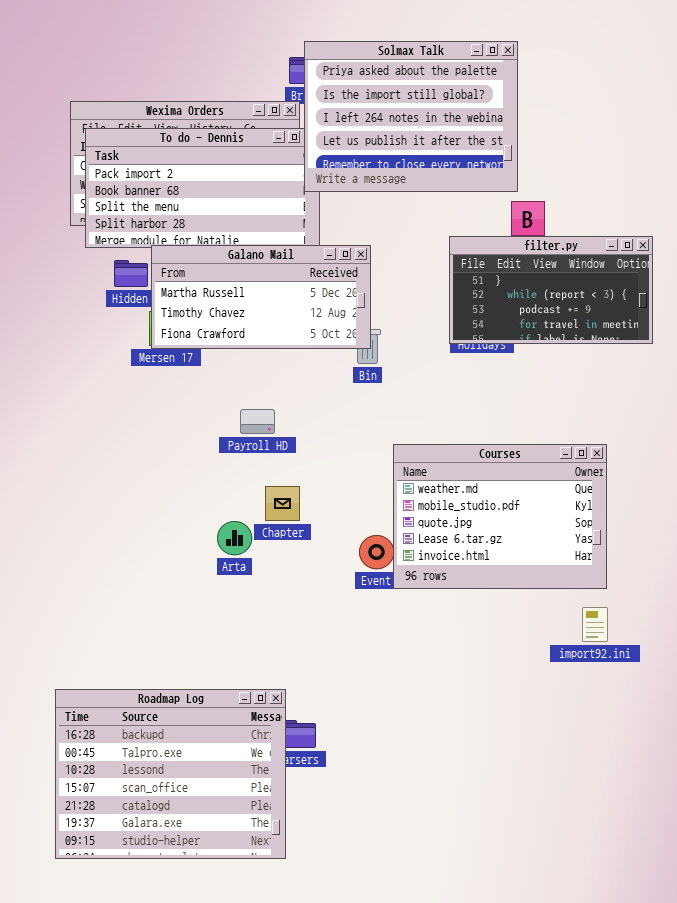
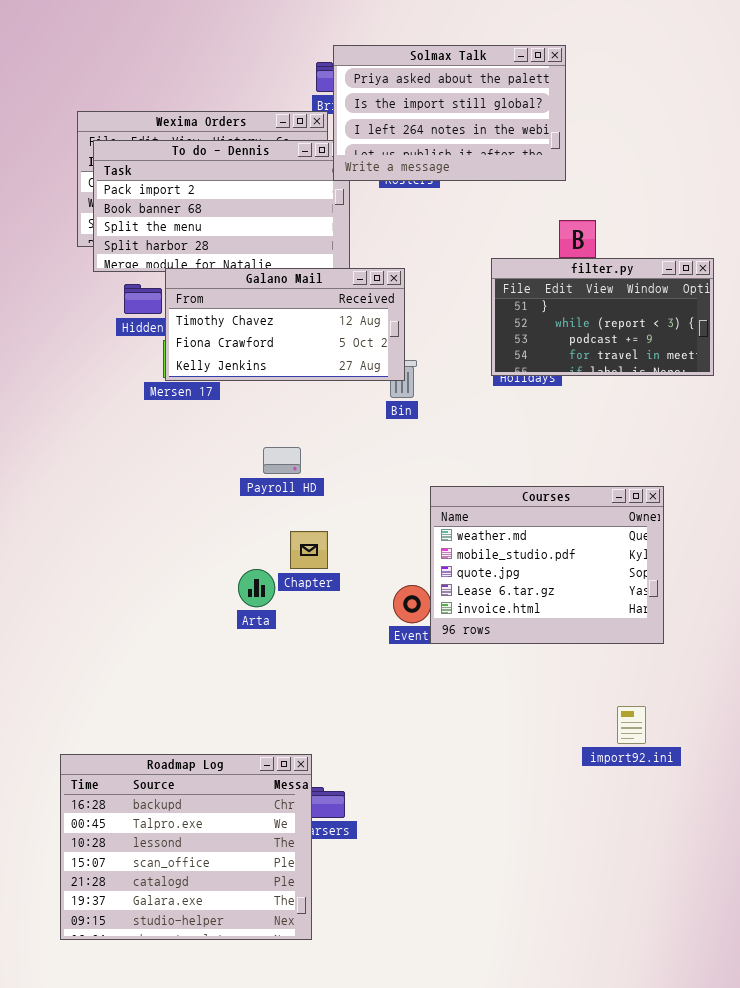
Solmax Talk: [304,41,518,192] -> [333,45,566,181], resized
Galano Mail: [151,245,371,349] -> [165,268,405,381], scrolled down 1 row
import92.ini: [582,607,608,642] -> [617,706,646,744], moved

